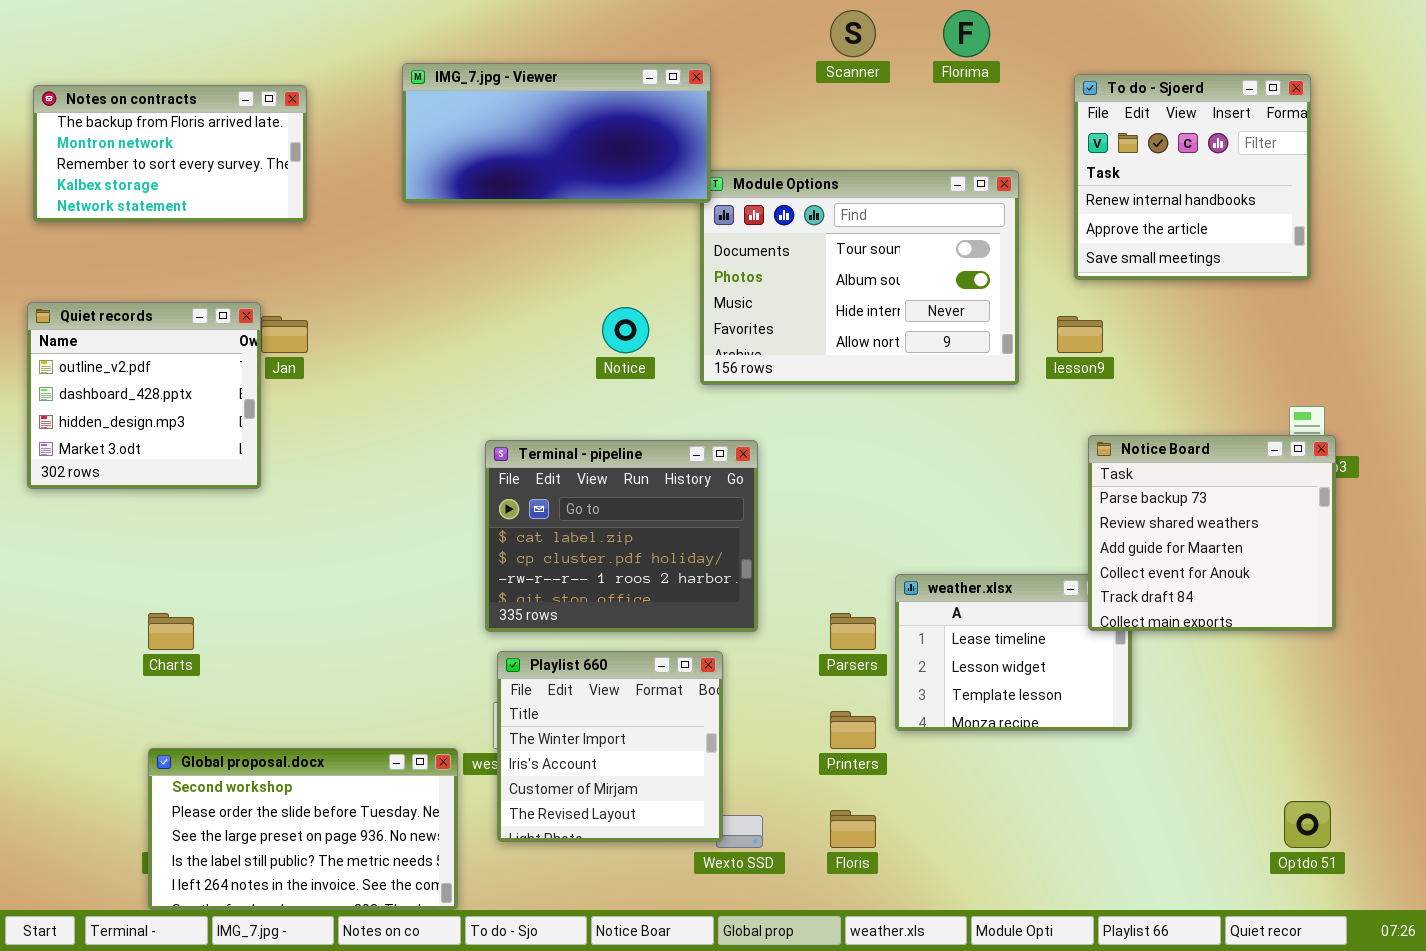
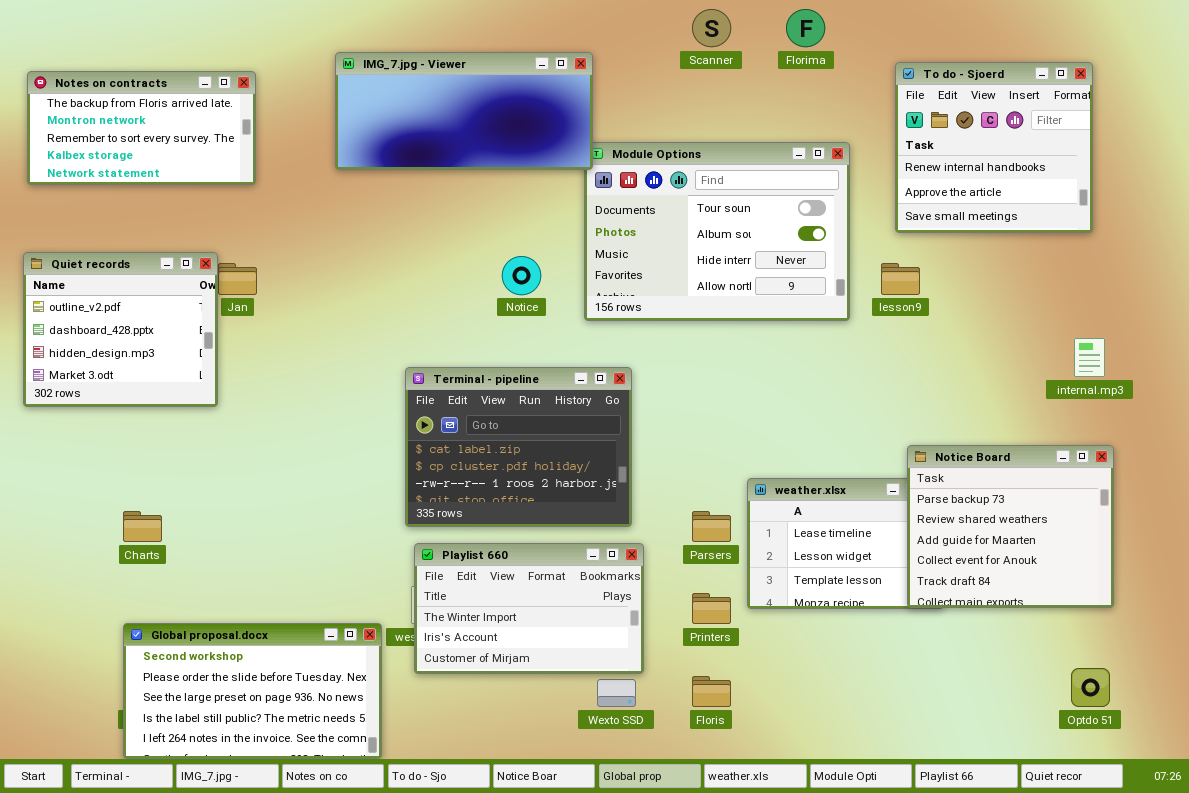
Notice Board: [1088,435,1336,631] -> [907,445,1114,608], moved
Playlist 660: [497,651,723,842] -> [414,543,644,674], resized

